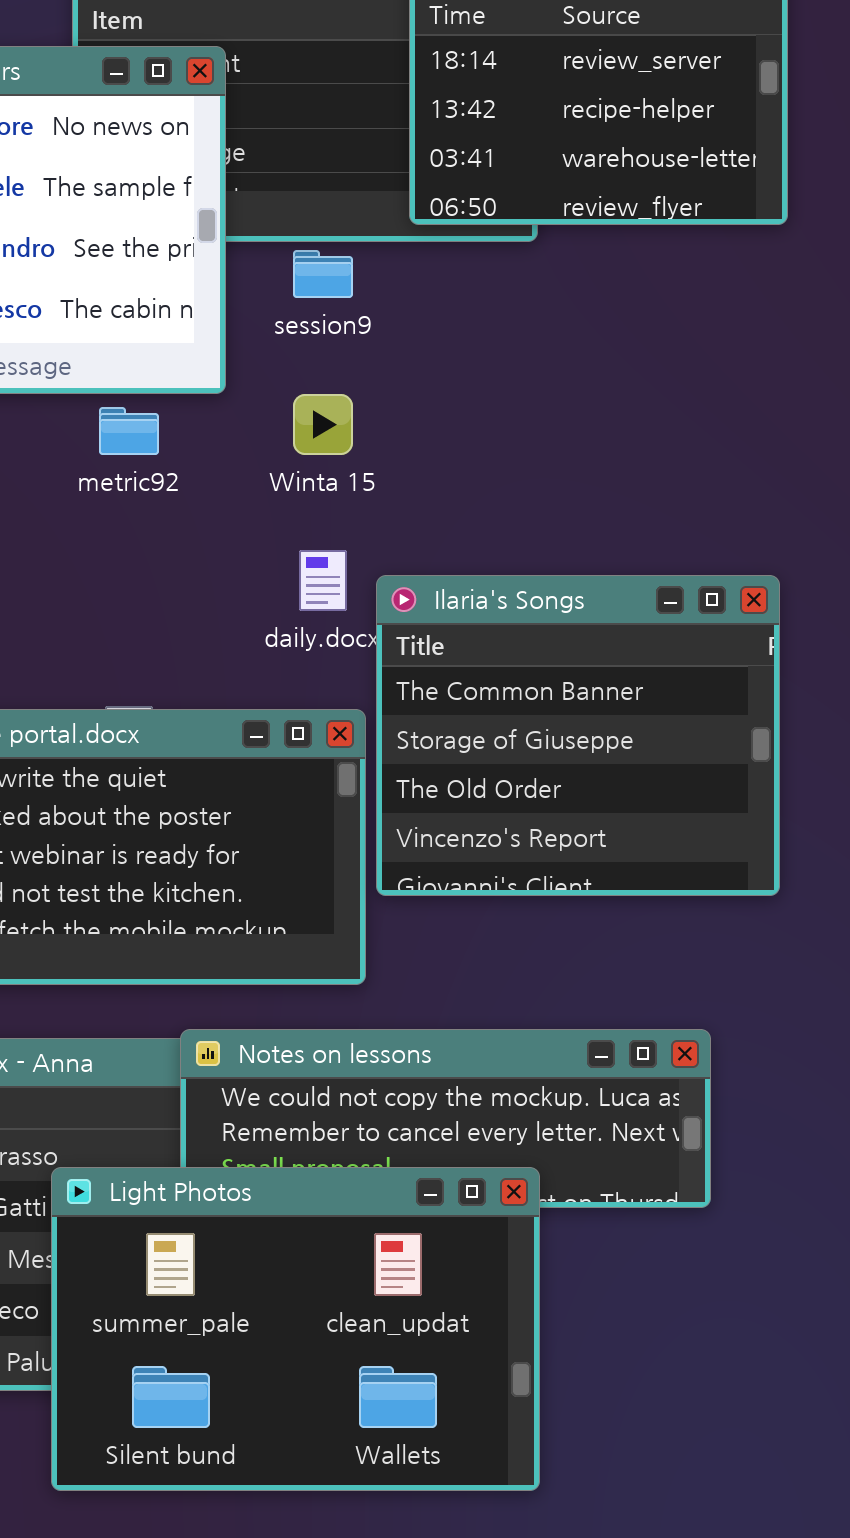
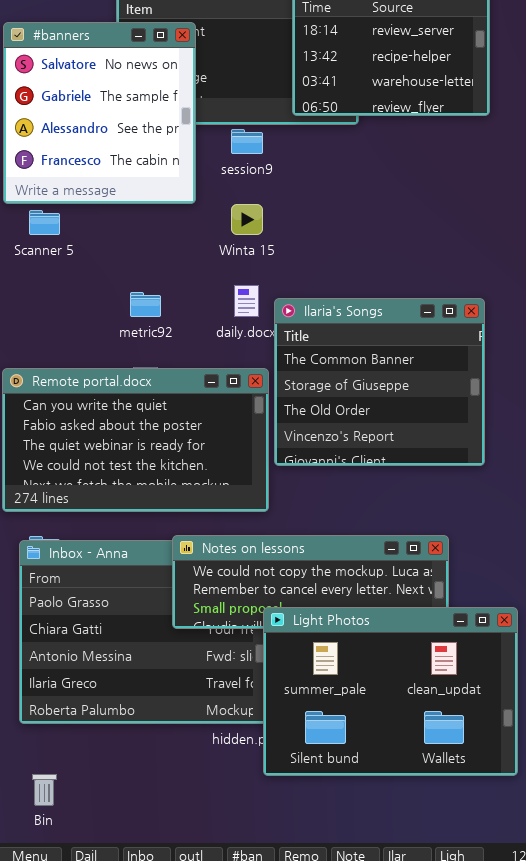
metric92: [99,407,159,455] -> [130,292,161,317], moved
Light Photos: [51,1167,540,1491] -> [263,607,518,776], moved

